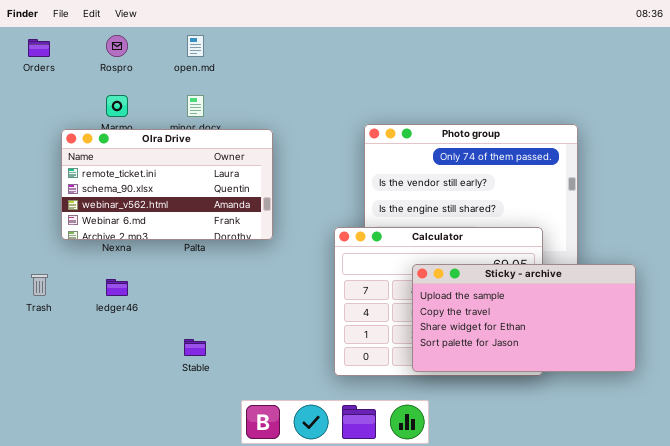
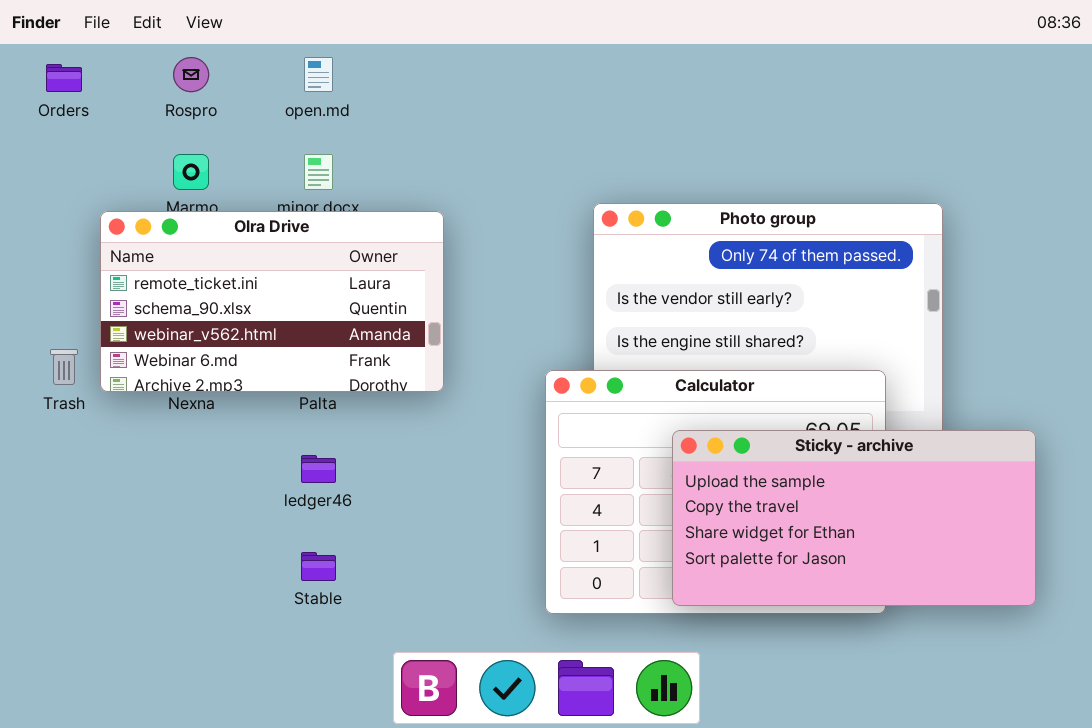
Trash: [31,274,48,296] -> [50,349,78,385], moved
ledger46: [106,279,128,296] -> [301,455,336,483], moved

